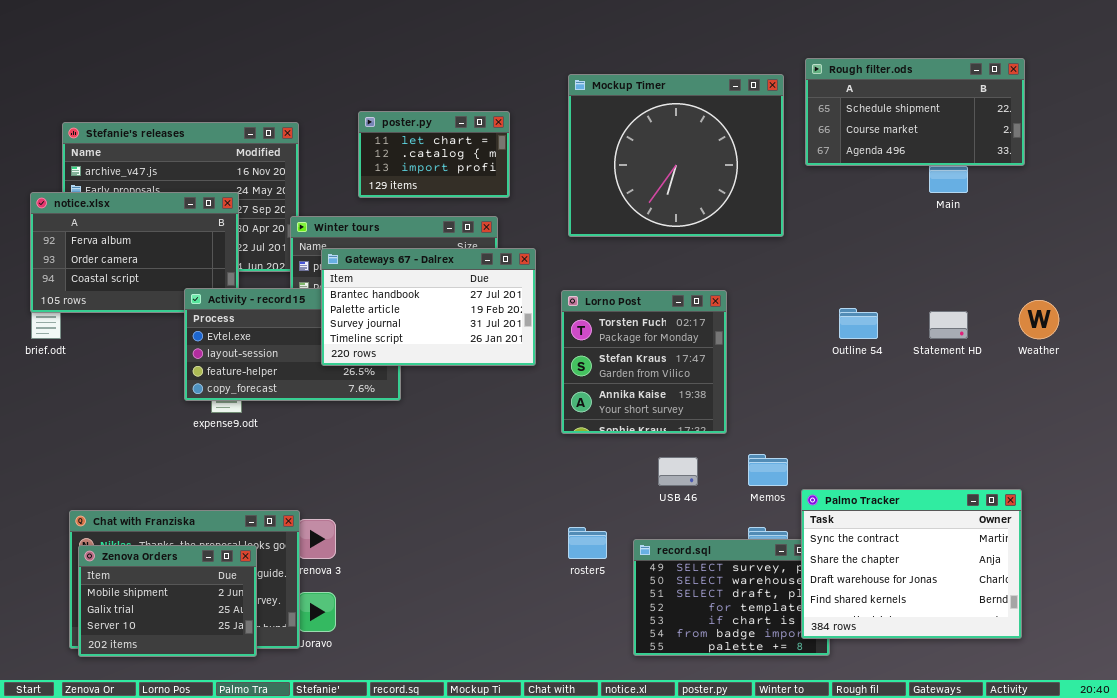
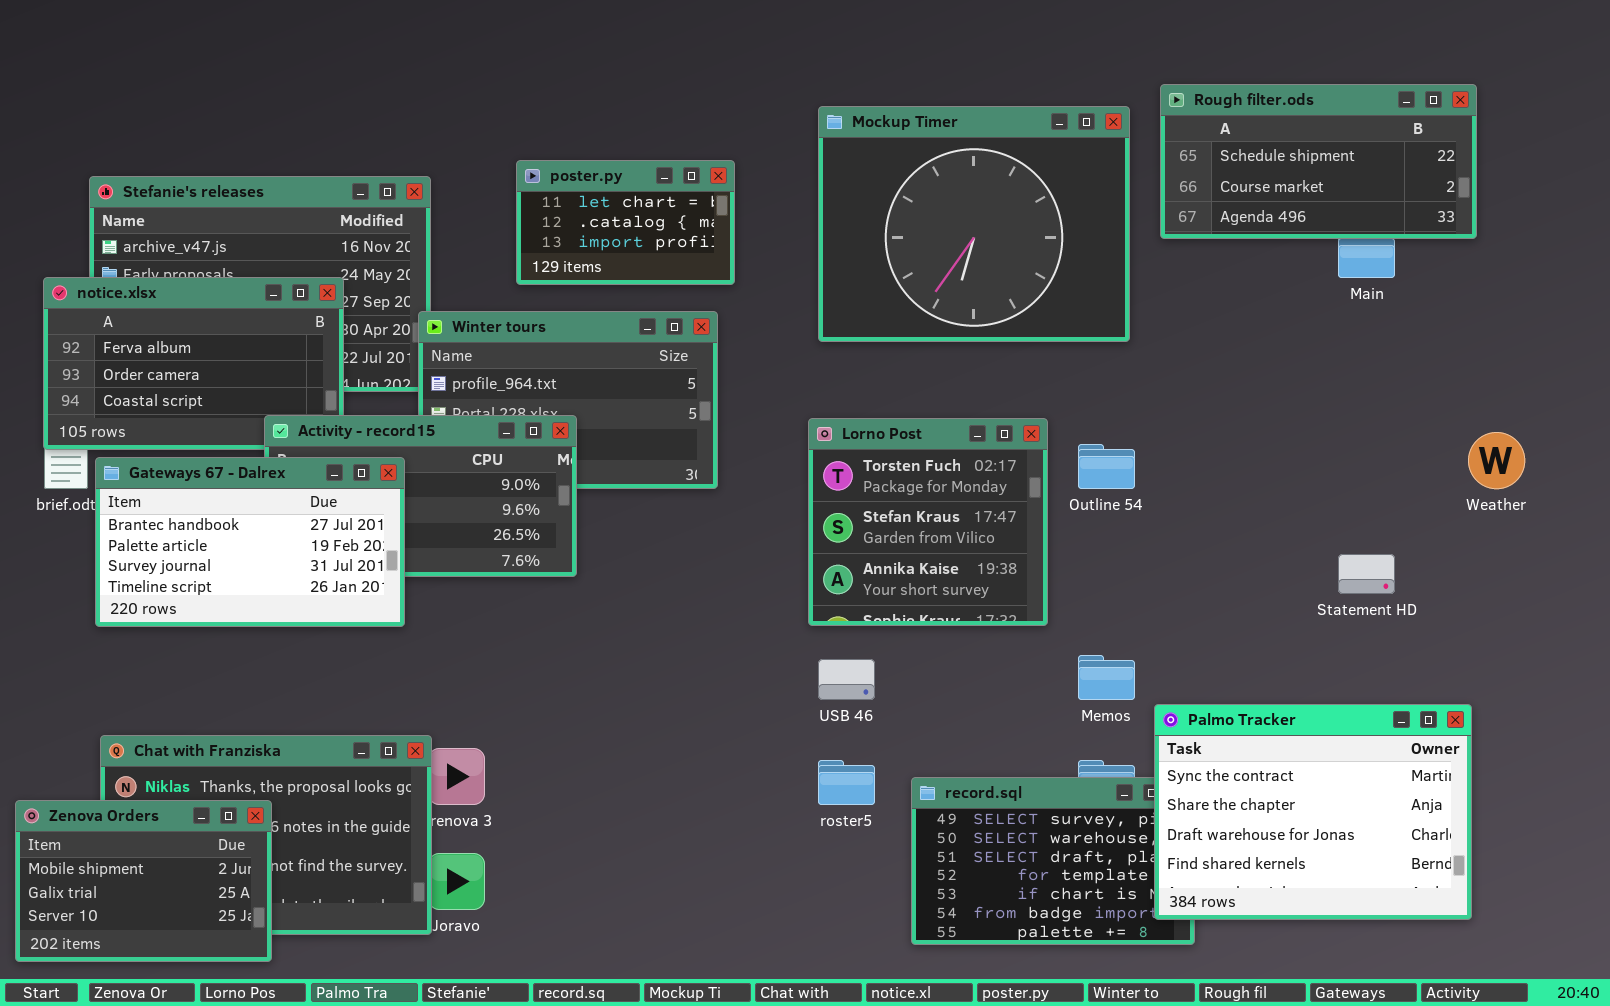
Gateways 67 - Dalrex: [321,248,536,366] -> [95,457,405,627], moved
Outline 54: [839,308,878,339] -> [1078,444,1135,489], moved
Statement HD: [929,311,968,339] -> [1338,554,1395,594], moved
USB 46: [658,457,698,486] -> [818,659,875,700], moved
Zenova Orders: [78,545,257,657] -> [15,800,272,962], moved

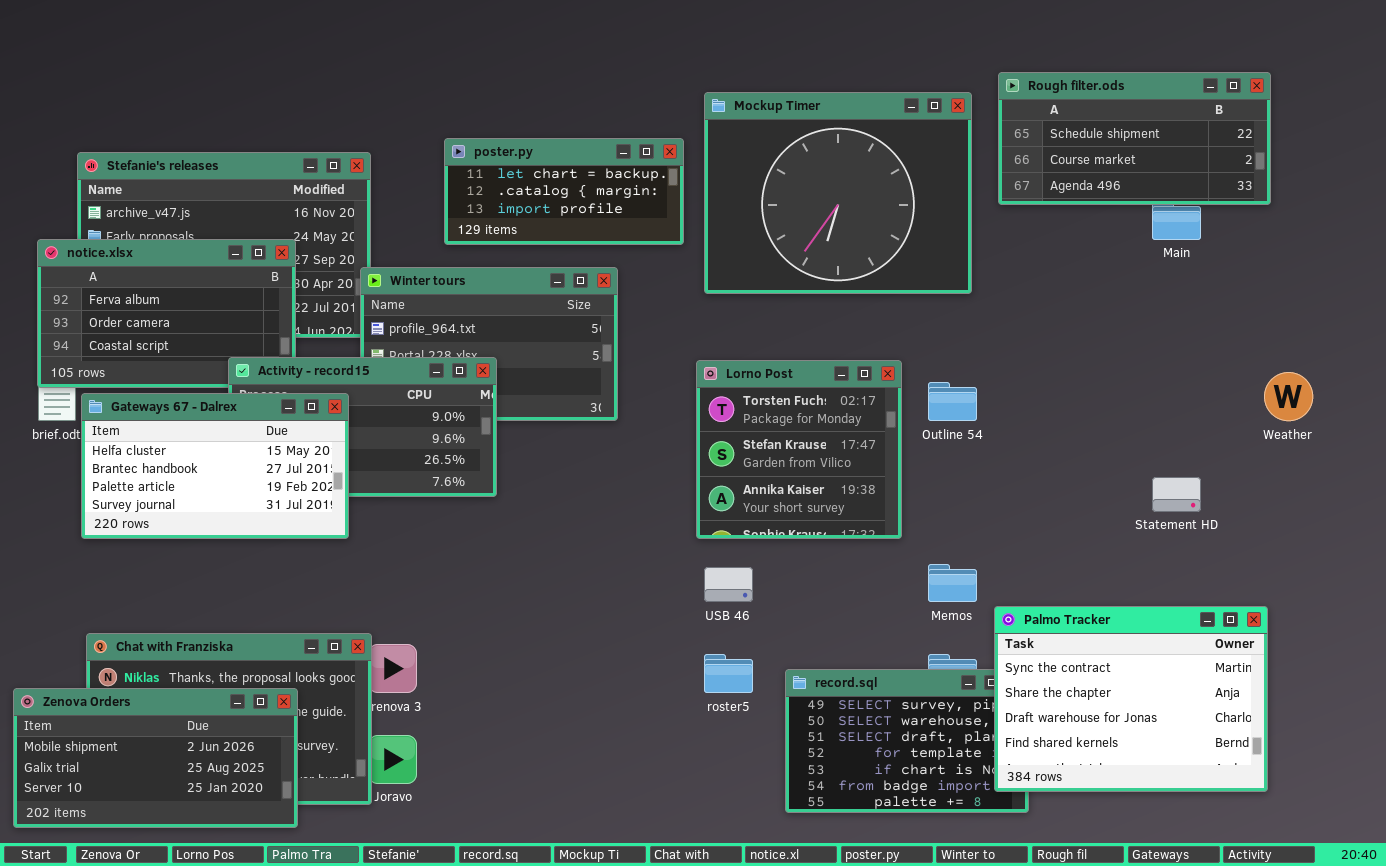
poster.py: [516,160,735,285] -> [444,138,684,245], resized
Gateways 67 - Dalrex: [95,457,405,627] -> [81,393,349,539], scrolled up 1 row
Zenova Orders: [15,800,272,962] -> [13,688,298,828], resized

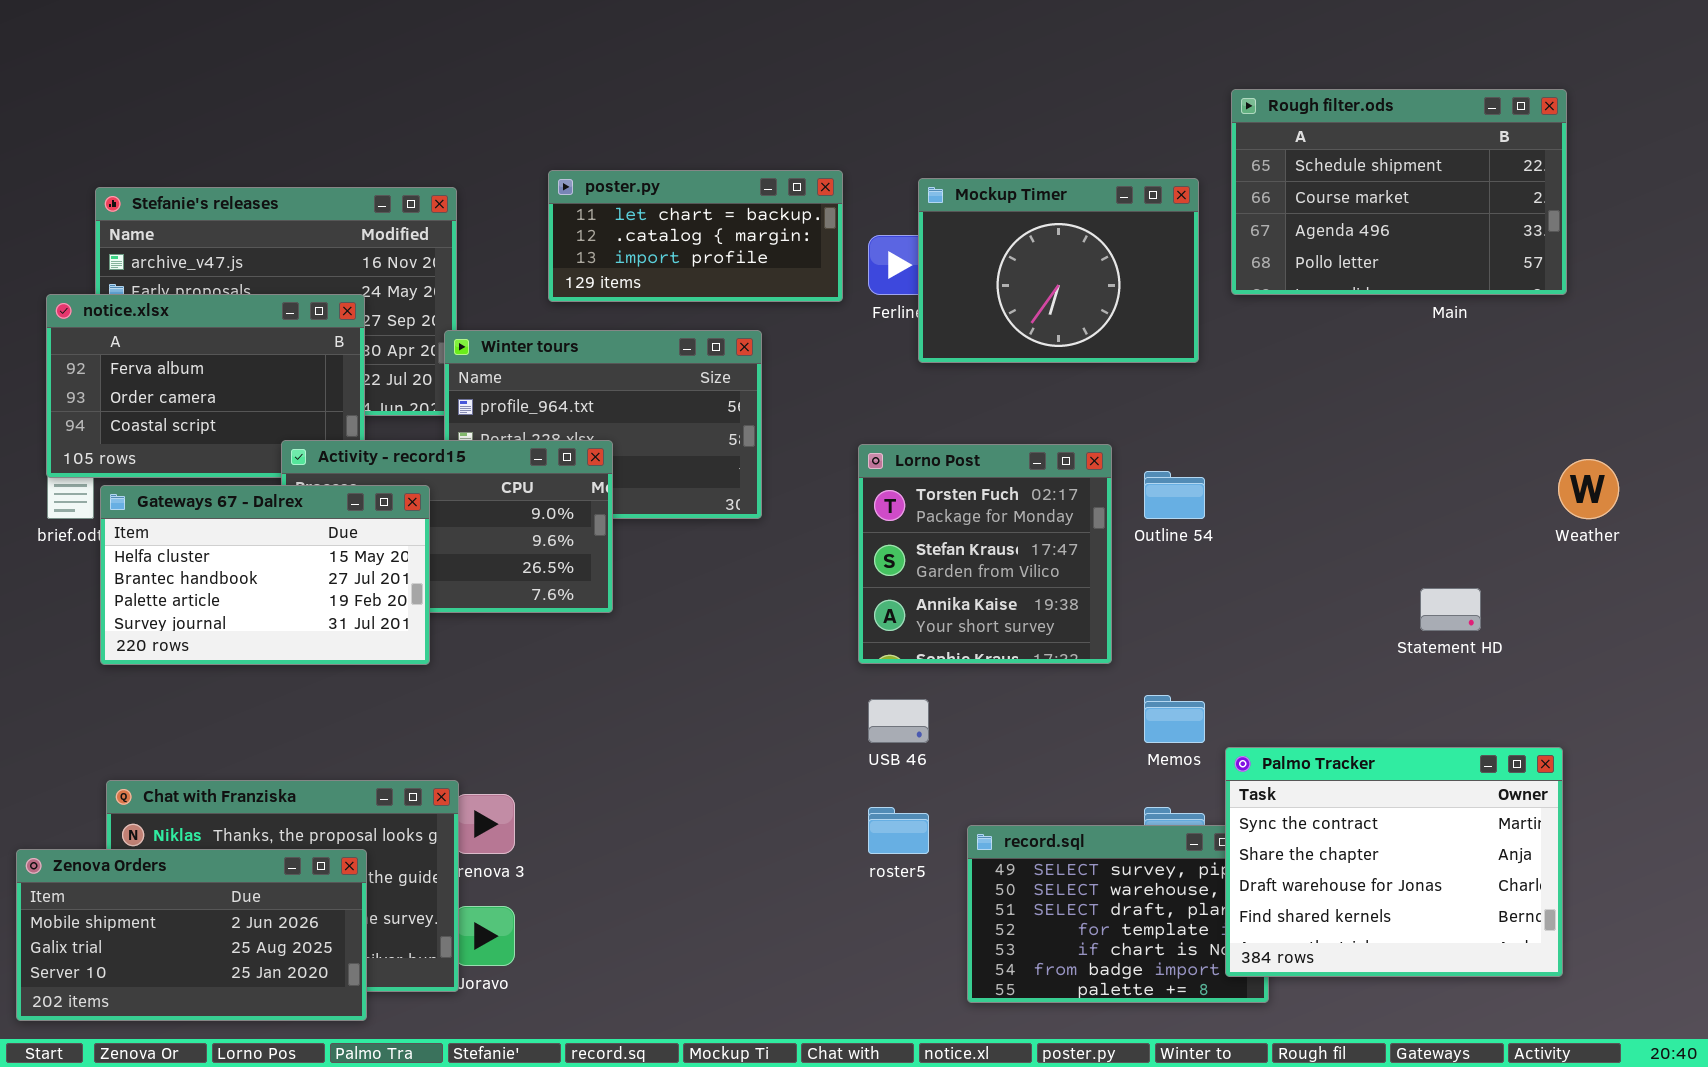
Rough filter.ods: [998,72,1271,205] -> [1231,89,1567,295], resized
Mockup Timer: [704,92,972,294] -> [918,178,1199,363], resized

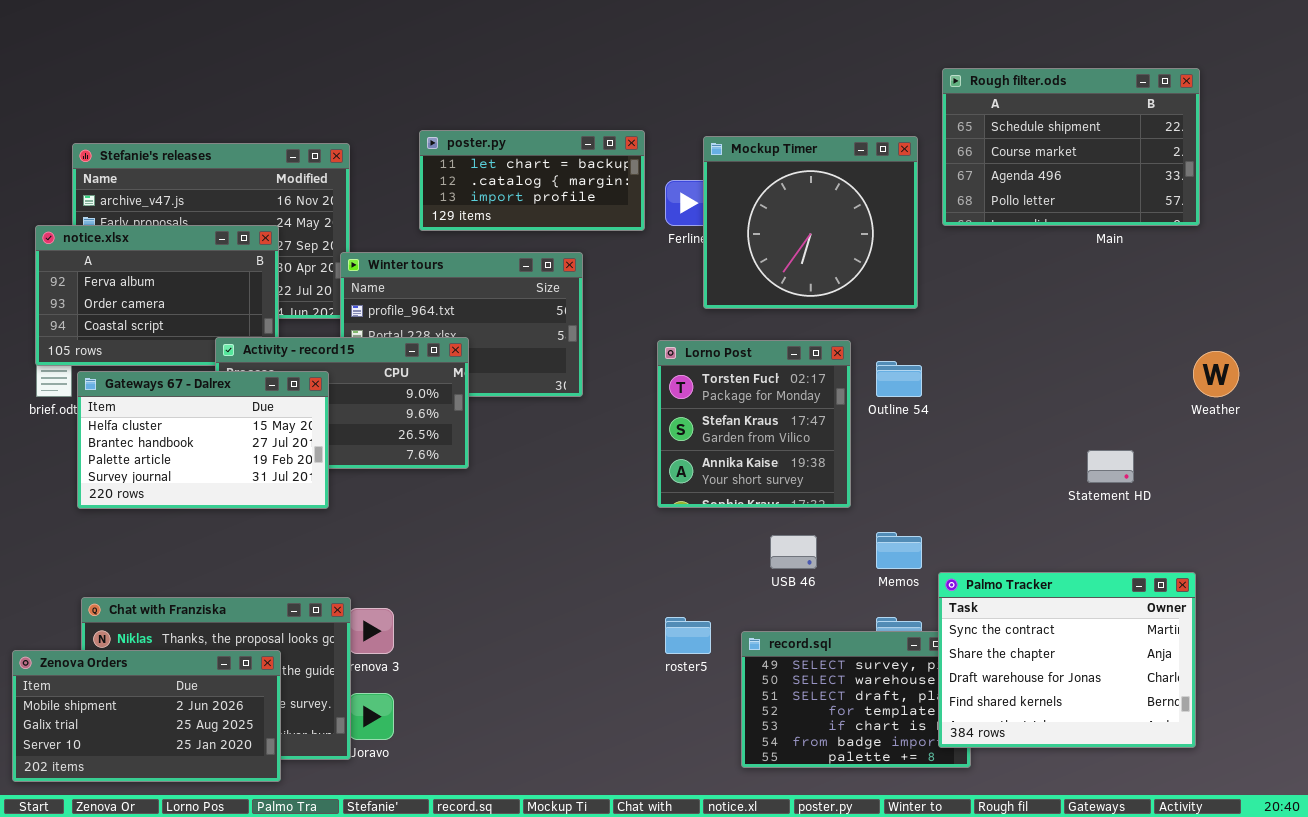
Mockup Timer: [918,178,1199,363] -> [703,136,918,309], resized
USB 46: [868,699,929,743] -> [770,535,817,569], moved

